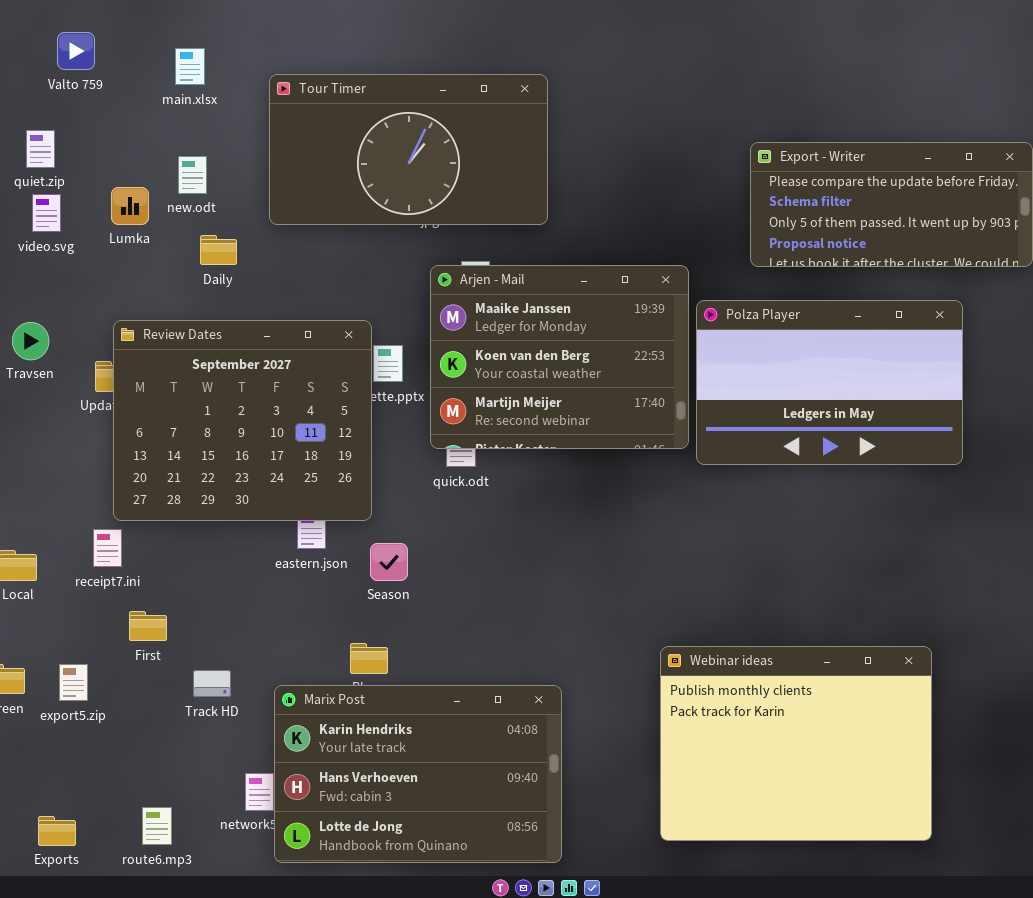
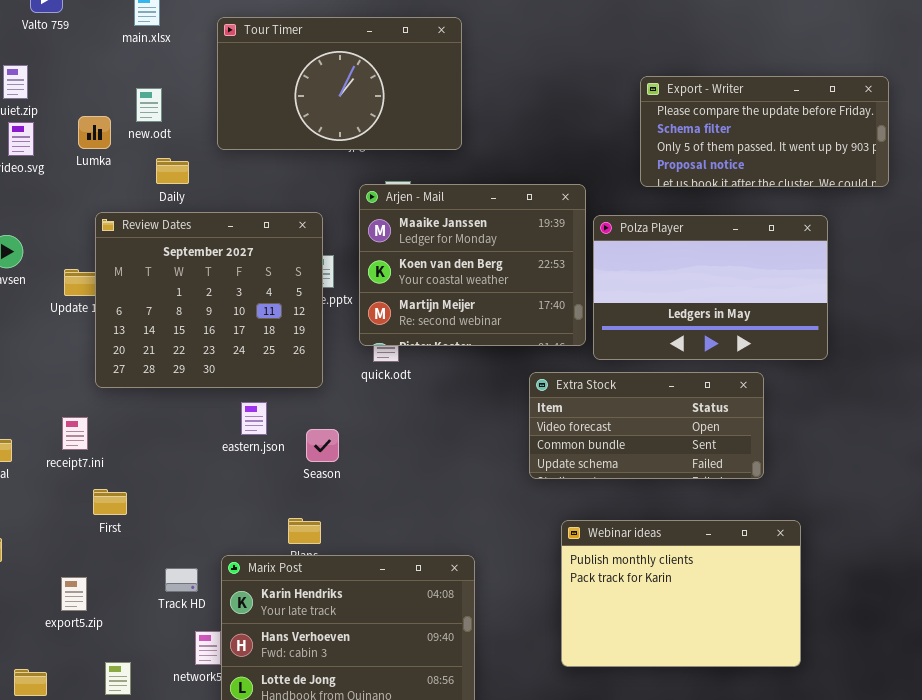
Review Dates: [113,320,372,521] -> [95,212,323,388], moved
Extra Stock: none -> [529,372,764,479], opened
Webinar ideas: [660,646,932,841] -> [561,520,801,667], resized
export5.zip: [59,664,88,701] -> [61,577,87,611], moved
Track HD: [193,670,231,697] -> [165,568,198,592], moved

